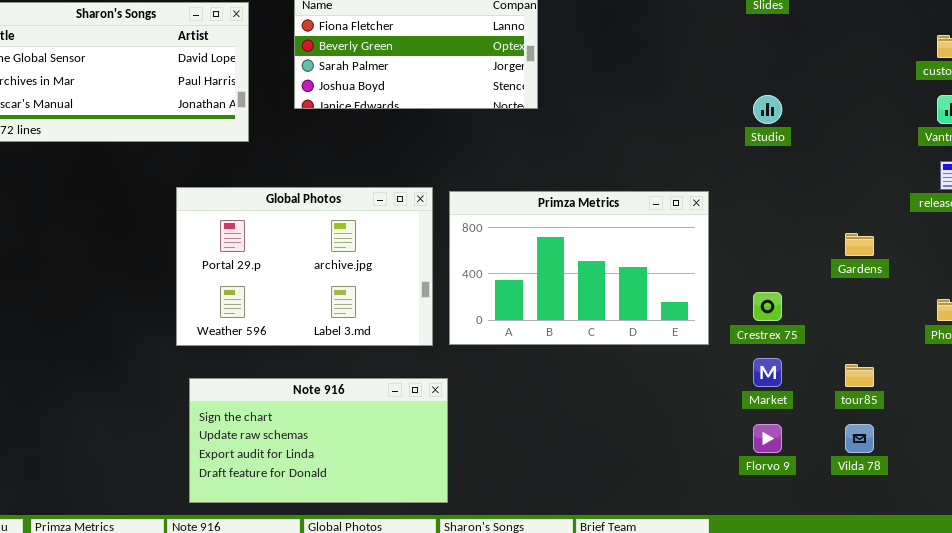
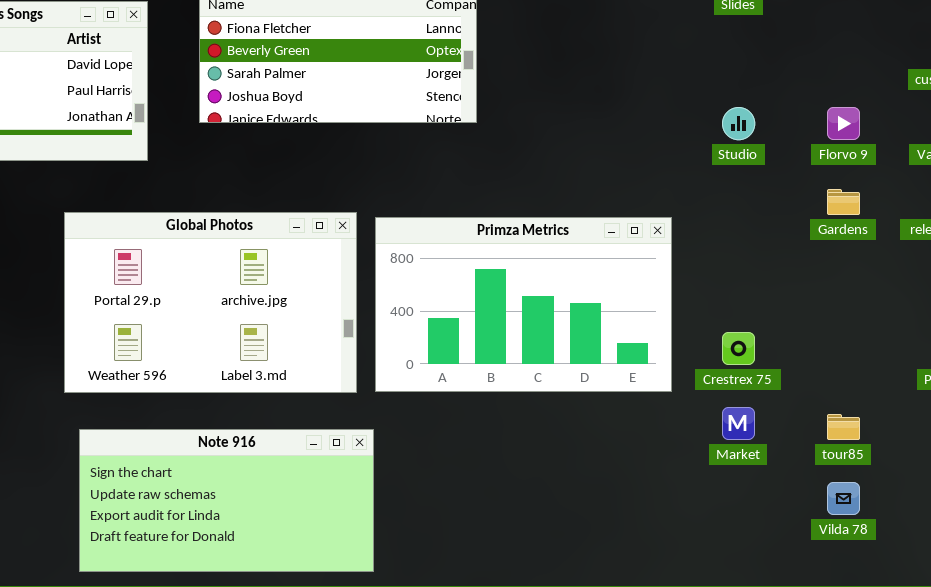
Gardens: [845,233,874,256] -> [827,189,860,215], moved
Florvo 9: [753,424,782,453] -> [827,107,860,140], moved

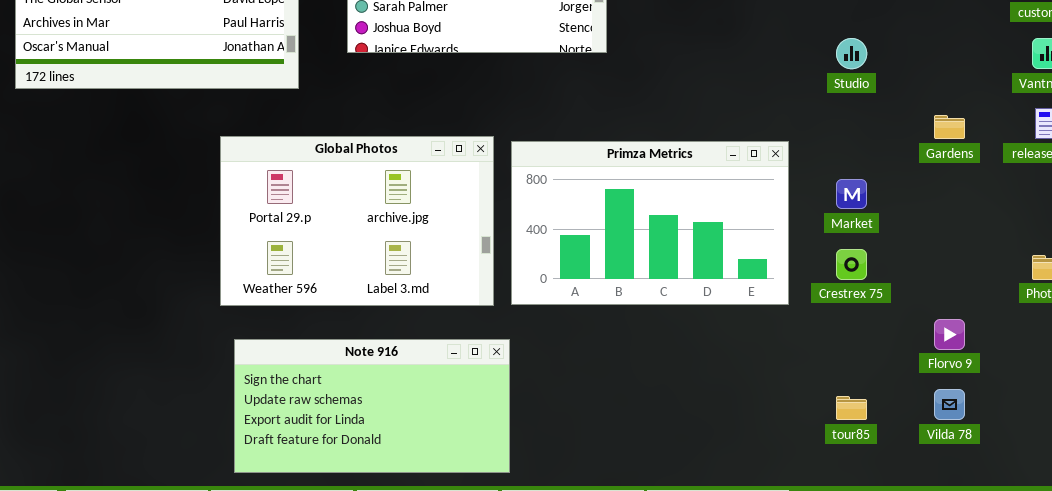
Florvo 9: [827,107,860,140] -> [934,319,965,350], moved
Market: [722,407,755,440] -> [836,179,867,209], moved
tour85: [827,414,860,440] -> [836,396,867,420], moved

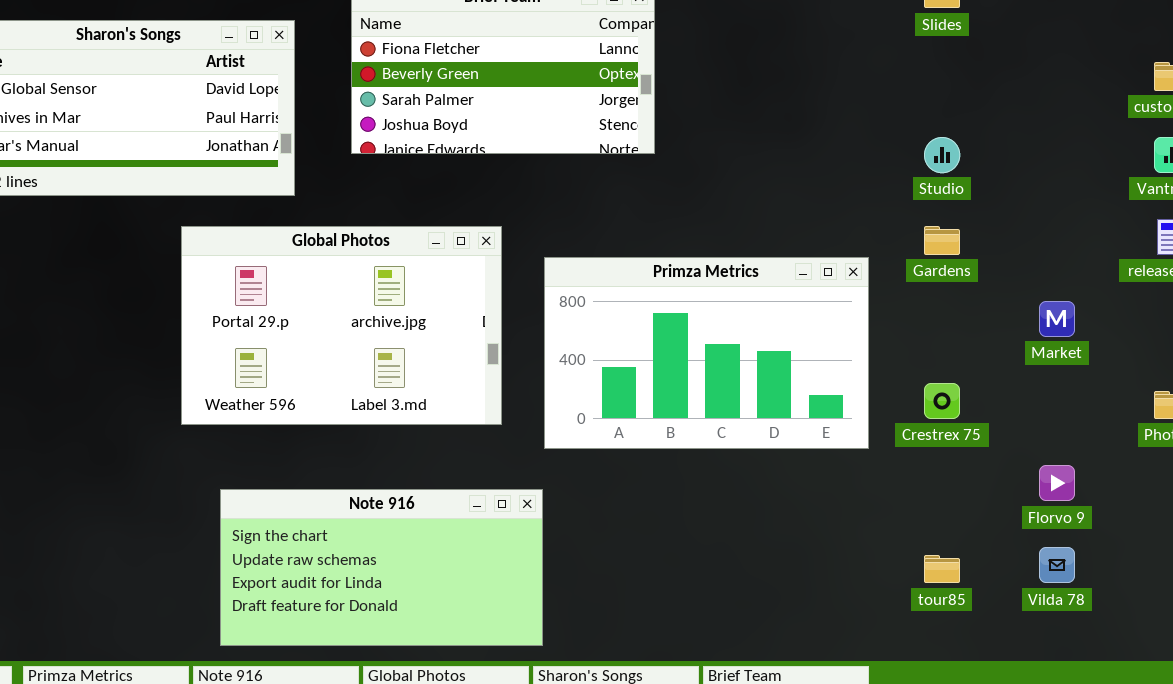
Gardens: [934,115,965,139] -> [924,226,960,255], moved
Global Photos: [220,136,494,306] -> [181,226,502,425], moved
Market: [836,179,867,209] -> [1039,301,1075,337], moved

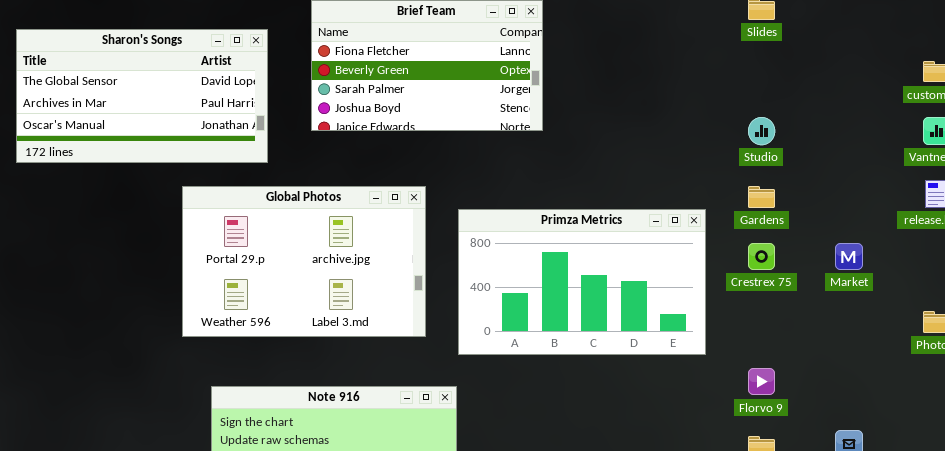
Crestrex 75: [924,383,960,419] -> [748,243,775,270], moved
Florvo 9: [1039,465,1075,501] -> [748,368,775,395], moved

